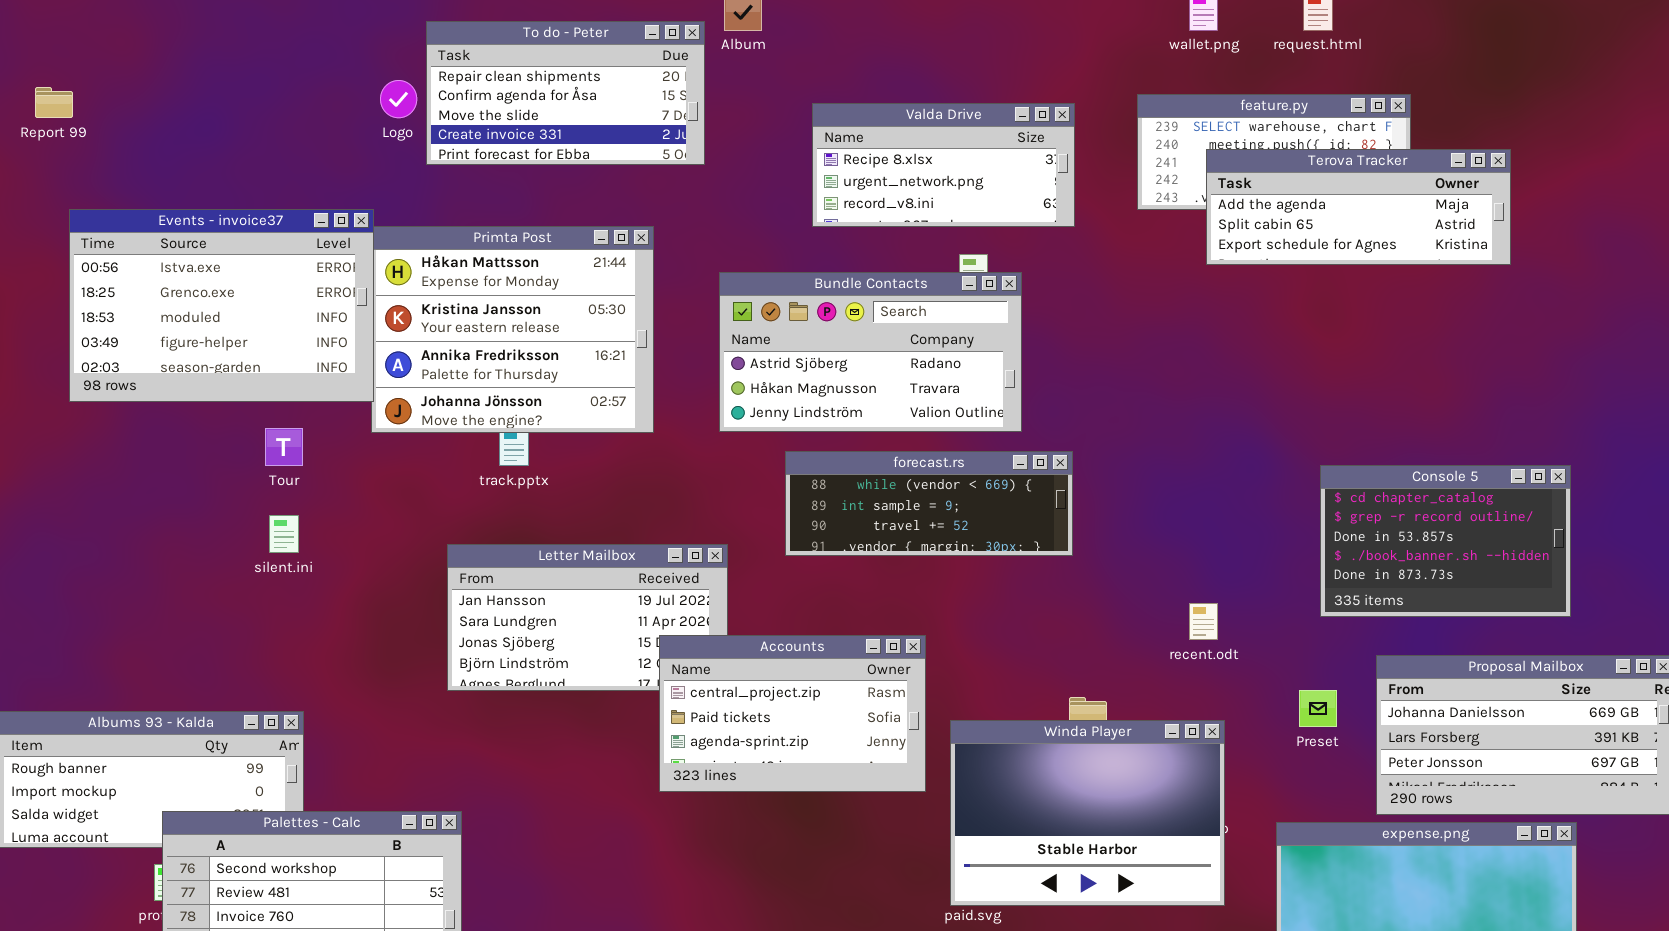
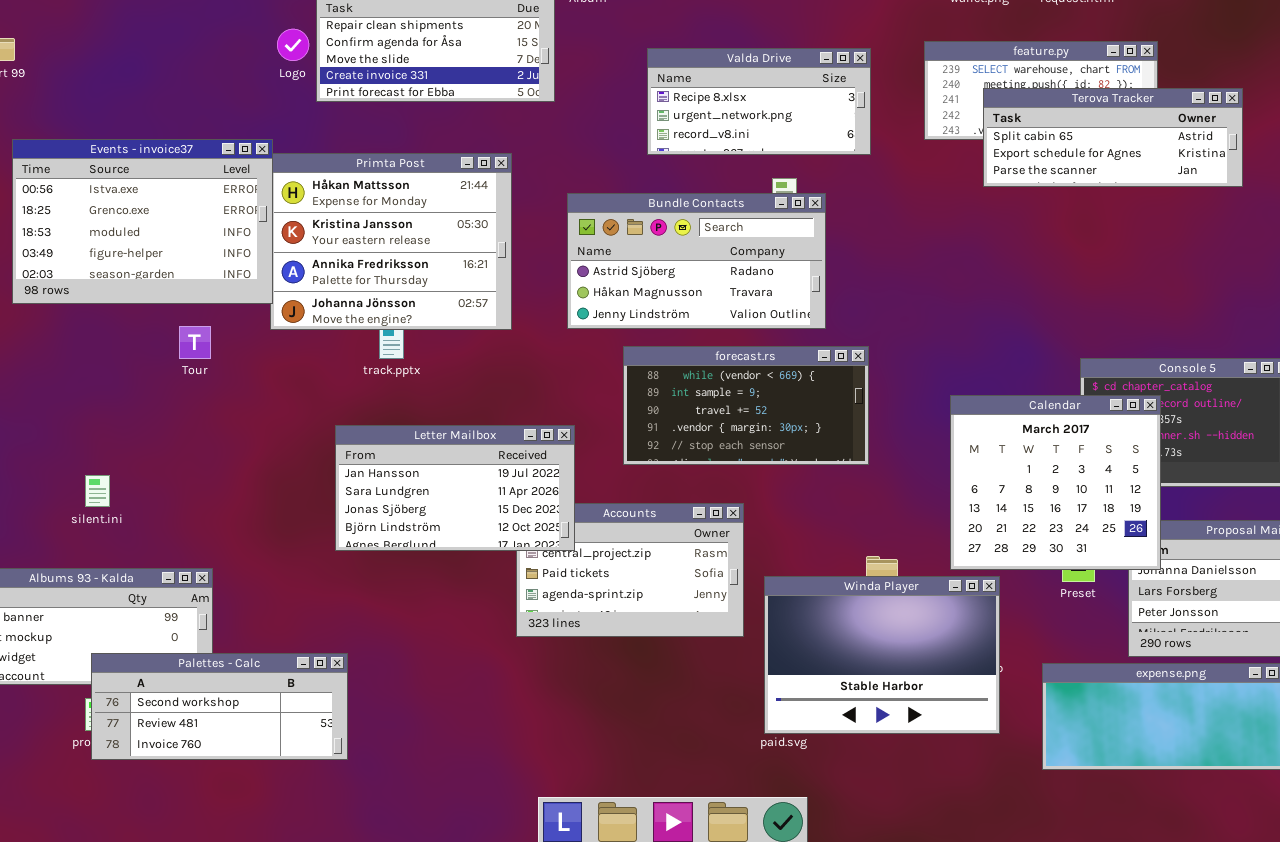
Terova Tracker: [1206,149,1511,265] -> [983,88,1243,187], scrolled down 1 row
forecast.rs: [785,451,1073,556] -> [623,346,869,465], resized
Calendar: none -> [950,395,1161,570], opened
silent.ini: [269,515,299,553] -> [85,475,110,507], moved
Letter Mailbox: [447,544,728,691] -> [335,425,575,551], raised

